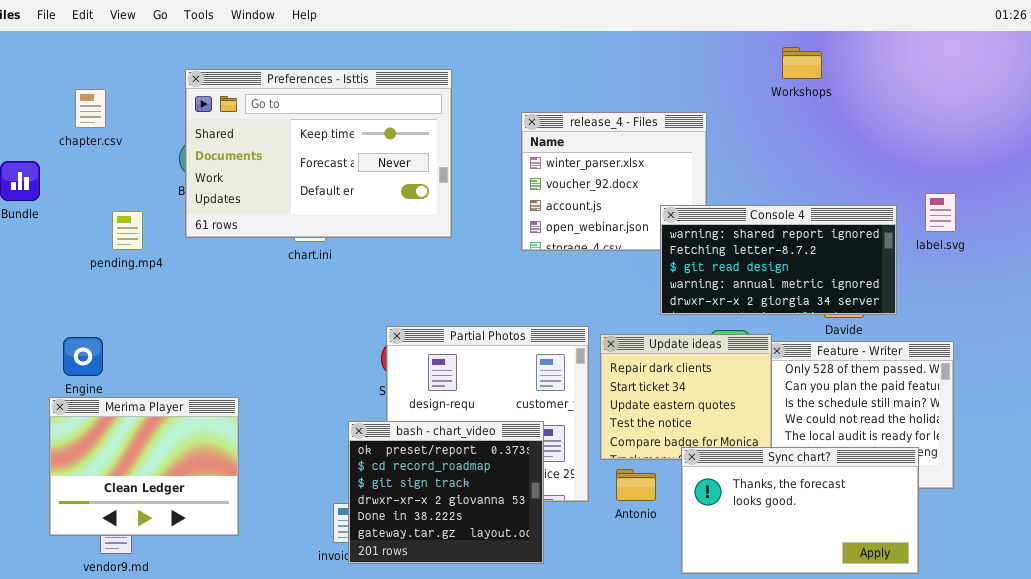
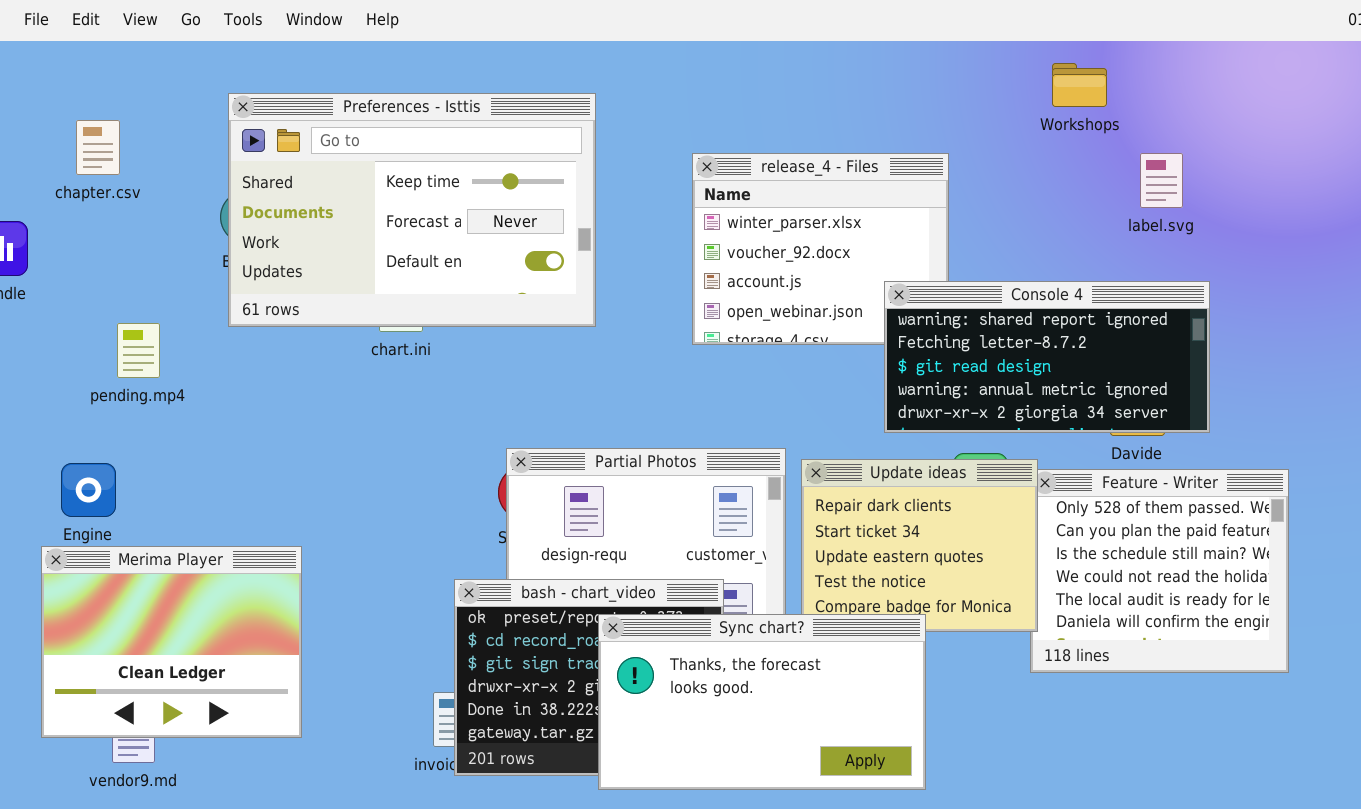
label.svg: [925,193,956,232] -> [1140,153,1183,208], moved
pending.mp4: [112,211,143,250] -> [117,323,160,378], moved
Sync chart?: [681,447,919,574] -> [598,614,926,790], moved

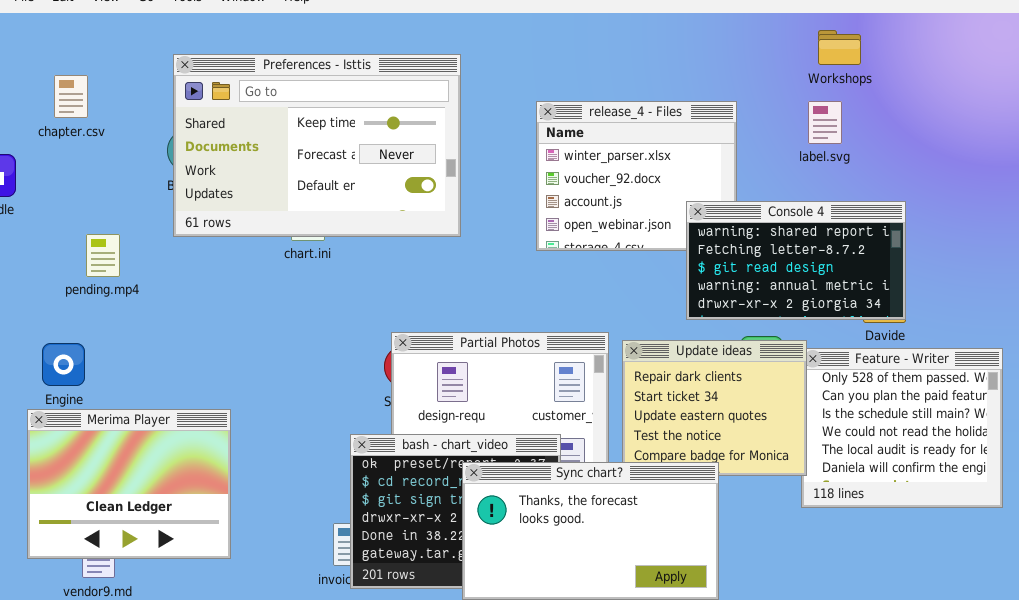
label.svg: [1140,153,1183,208] -> [808,101,842,144], moved
Console 4: [884,281,1210,433] -> [686,201,906,320], resized

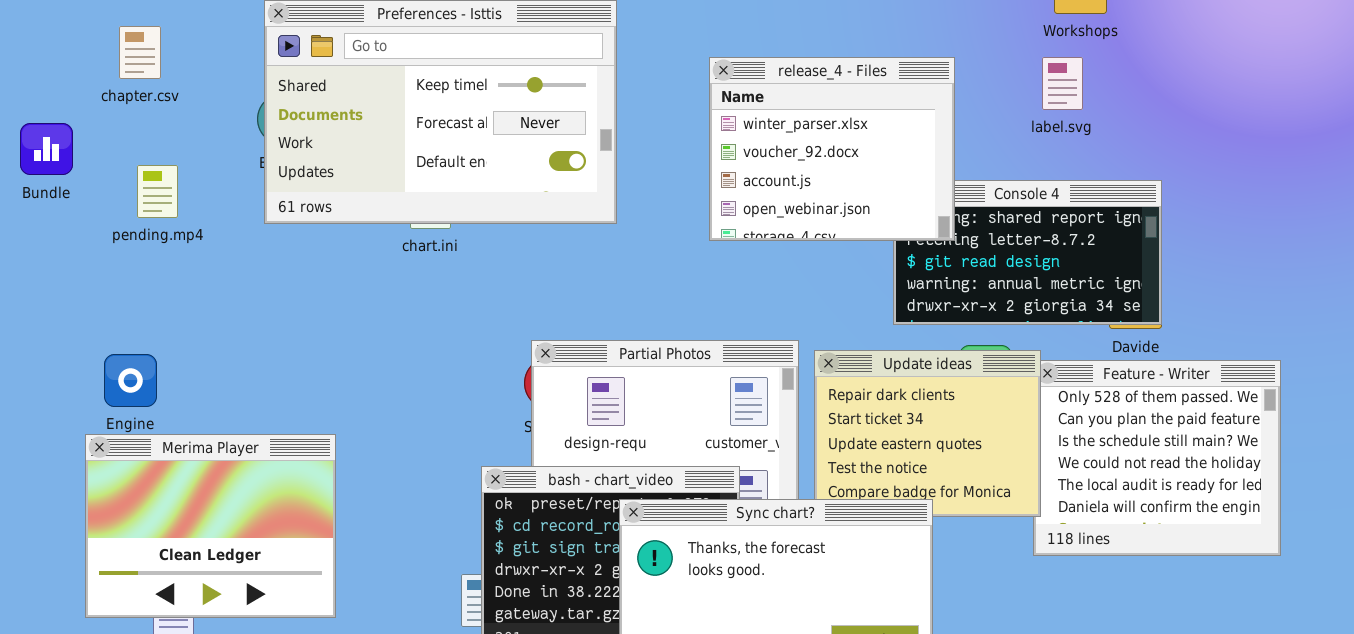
release_4 - Files: [536,101,737,251] -> [709,57,955,241], raised
pending.mp4: [86,234,120,277] -> [137,165,178,218], moved

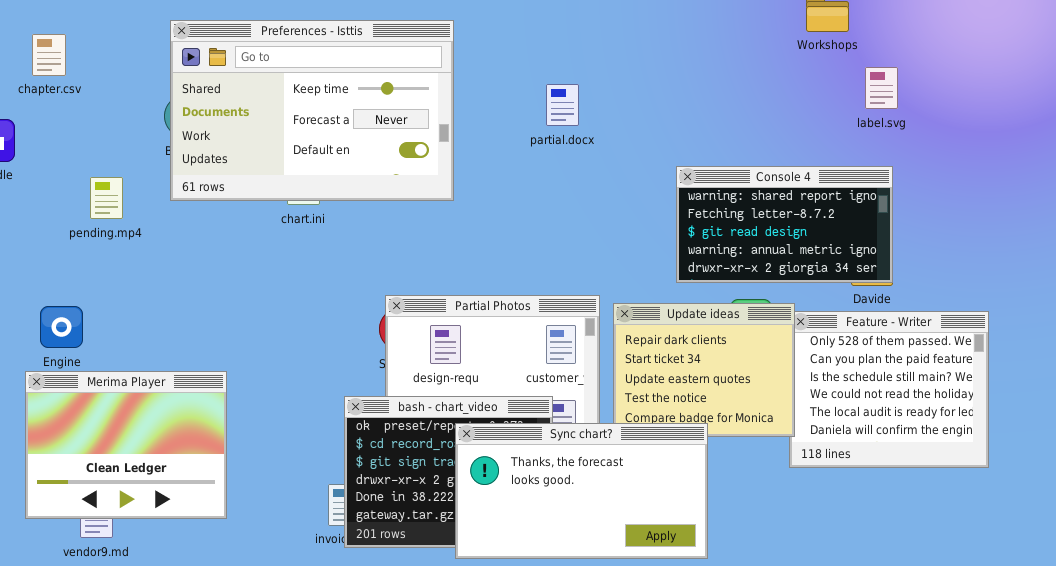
chapter.csv: [119,26,161,79] -> [32,34,66,76], moved
release_4 - Files: [709,57,955,241] -> none, closed
label.svg: [1042,57,1083,110] -> [865,67,898,109], moved
pending.mp4: [137,165,178,218] -> [90,177,123,219], moved

